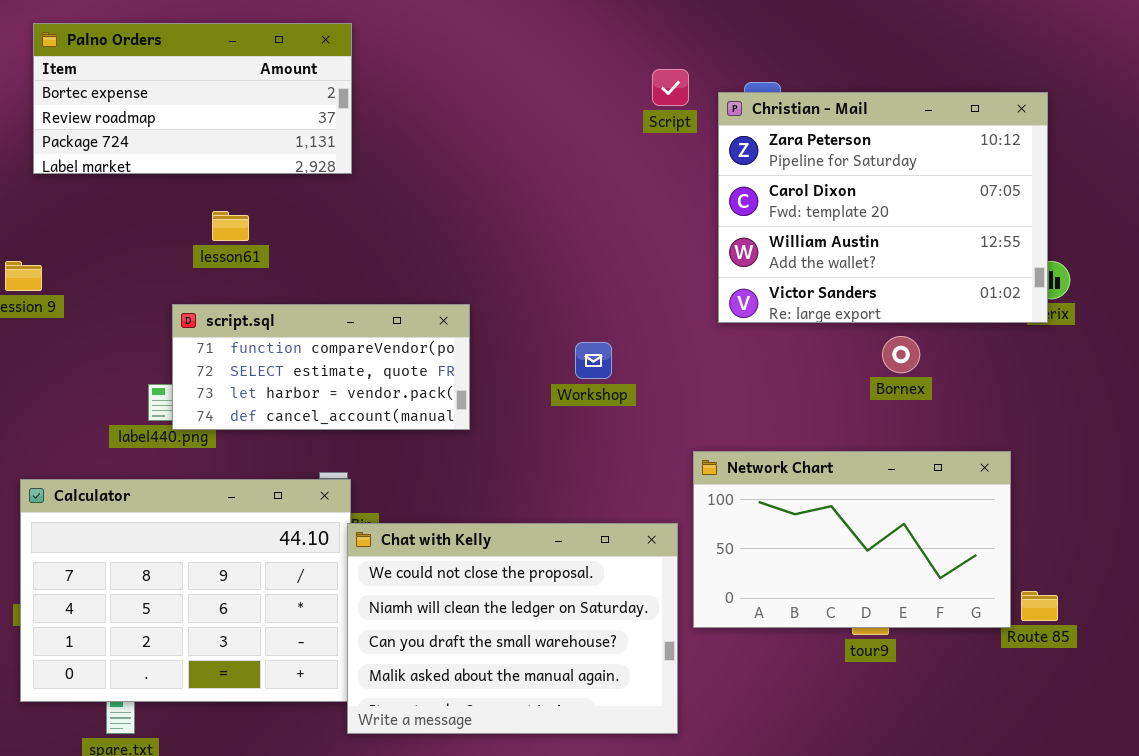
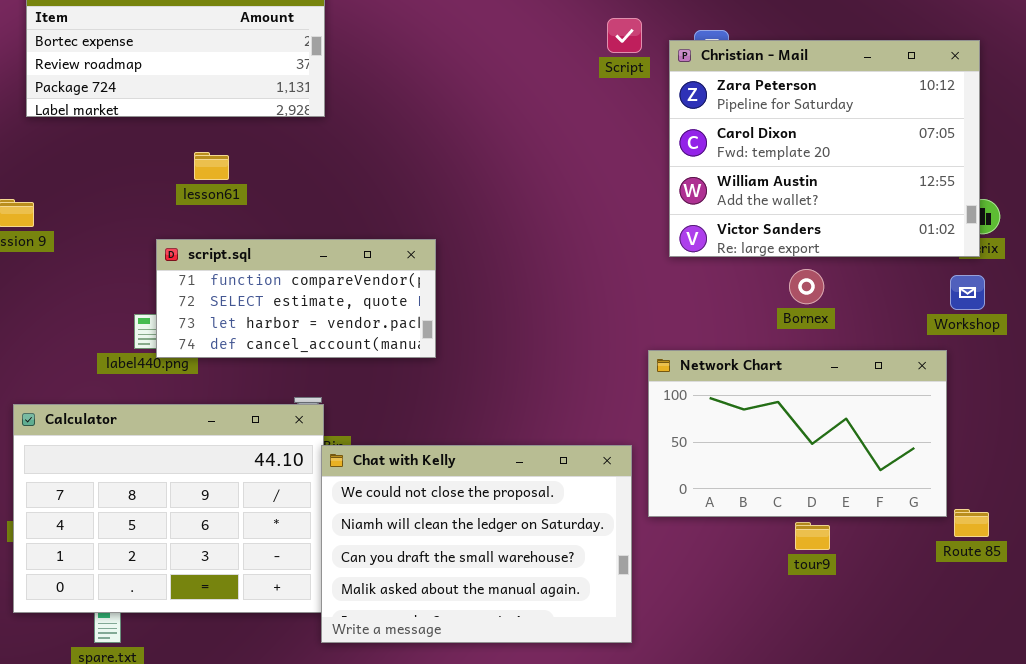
Bornex: [882,336,920,373] -> [789,269,824,304], moved
Workshop: [575,342,612,379] -> [950,275,985,310], moved
Network Chart: [693,451,1011,628] -> [648,350,947,517], moved

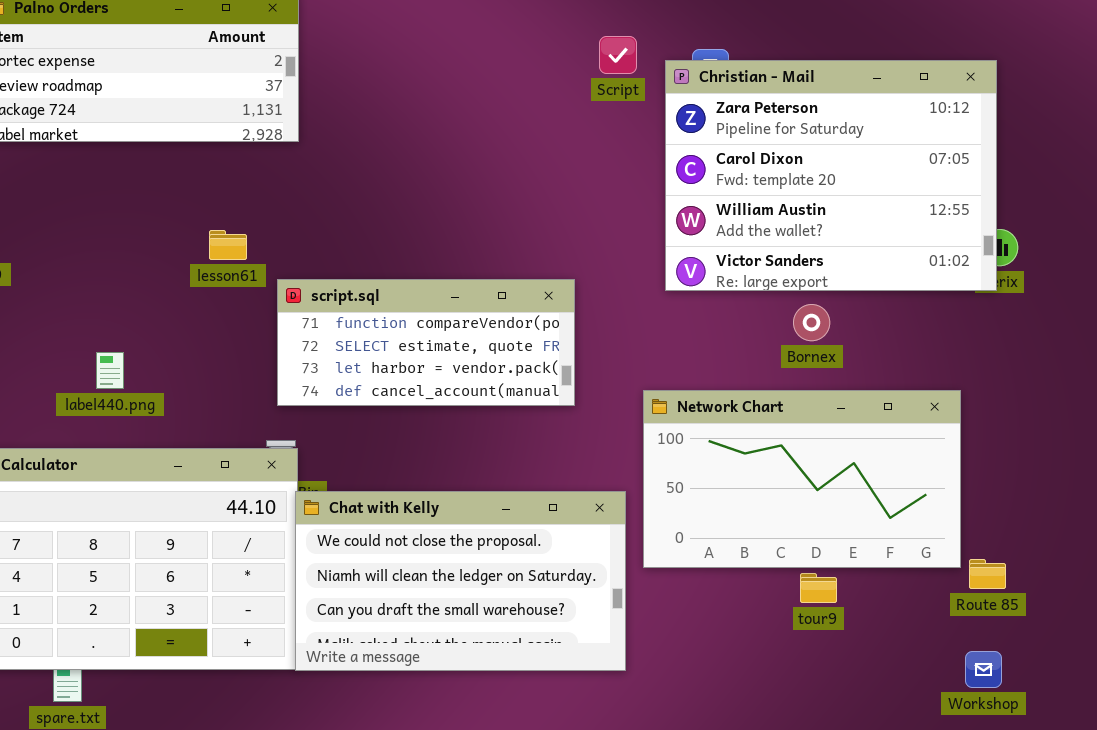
lesson61: [194,152,229,180] -> [209,230,247,260], moved
script.sql: [156,239,436,358] -> [277,279,575,406], moved
Workshop: [950,275,985,310] -> [965,651,1002,688], moved
Chat with Kelly: [321,445,632,643] -> [295,491,626,671], resized

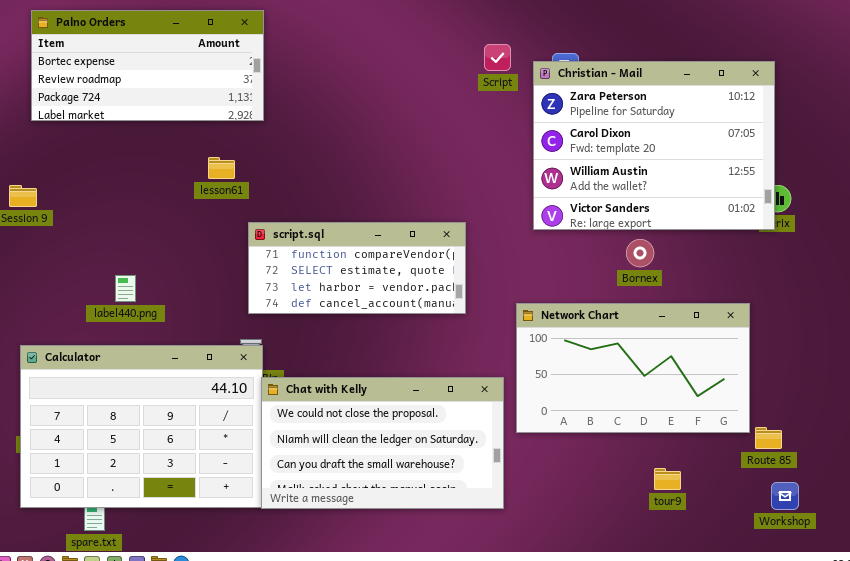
lesson61: [209,230,247,260] -> [208,157,235,179], moved
tour9: [800,573,837,603] -> [654,468,681,490], moved
Workshop: [965,651,1002,688] -> [771,482,799,510], moved

